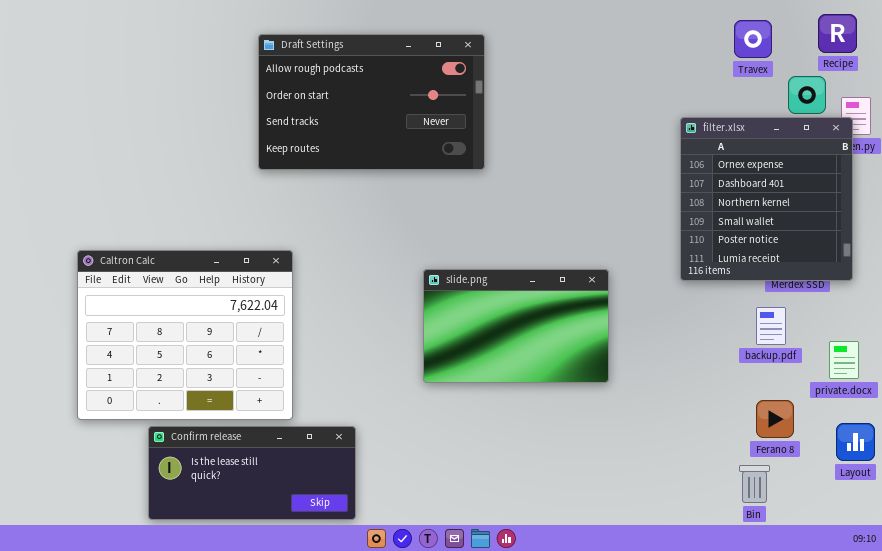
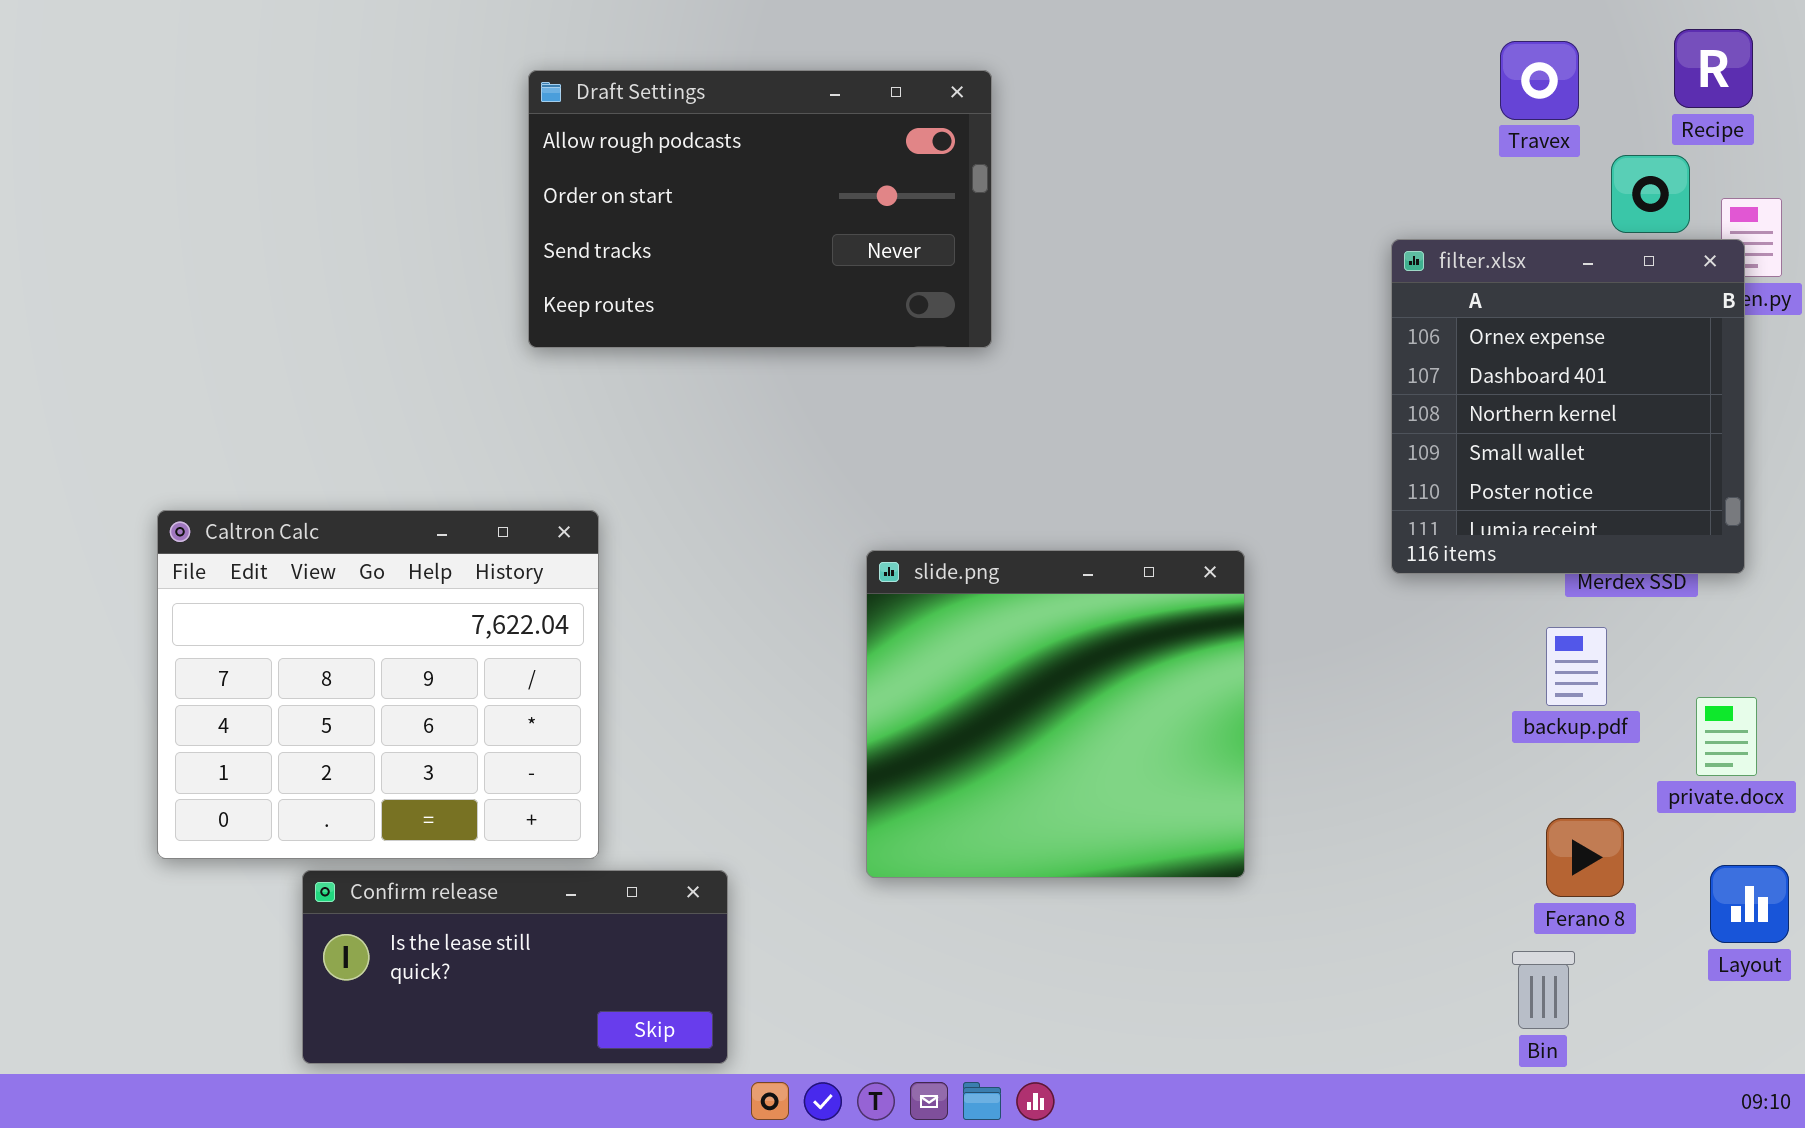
slide.png: [423,269,609,383] -> [866,550,1245,878], resized

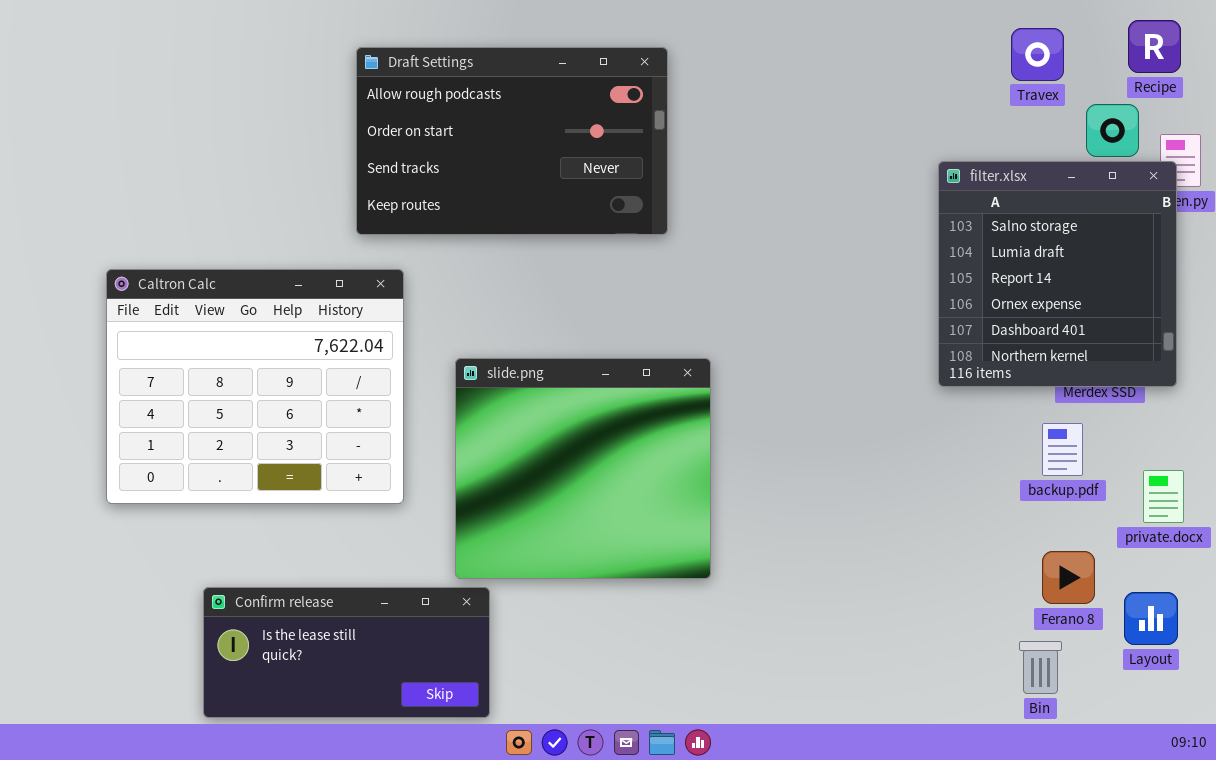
filter.xlsx: [1391,239,1745,574] -> [938,161,1177,387], scrolled up 3 rows
Caltron Calc: [157,510,599,859] -> [106,269,404,504], moved
slide.png: [866,550,1245,878] -> [455,358,711,579], moved
Layout: [1710,865,1789,943] -> [1124,592,1178,645], moved

